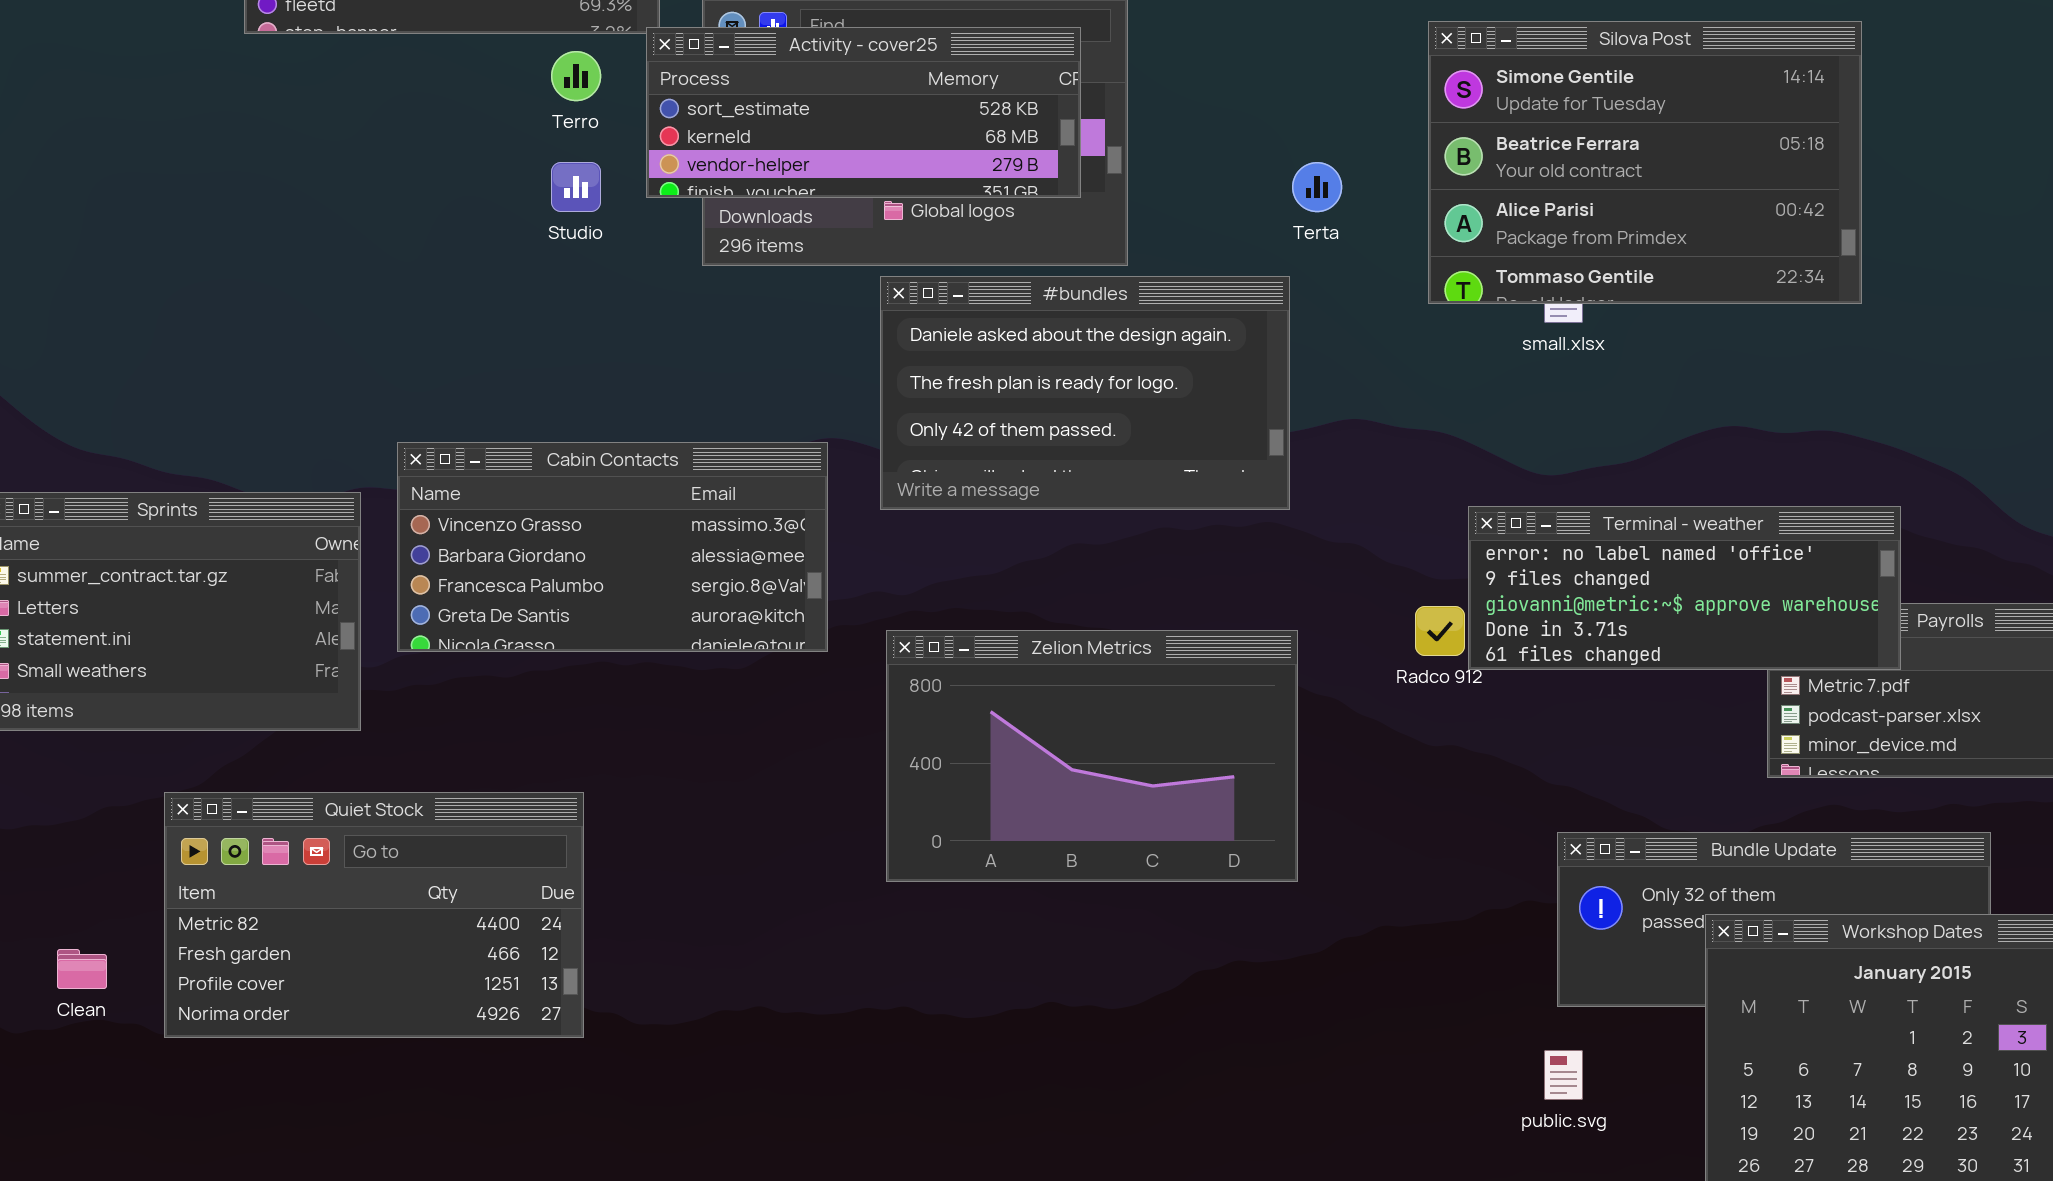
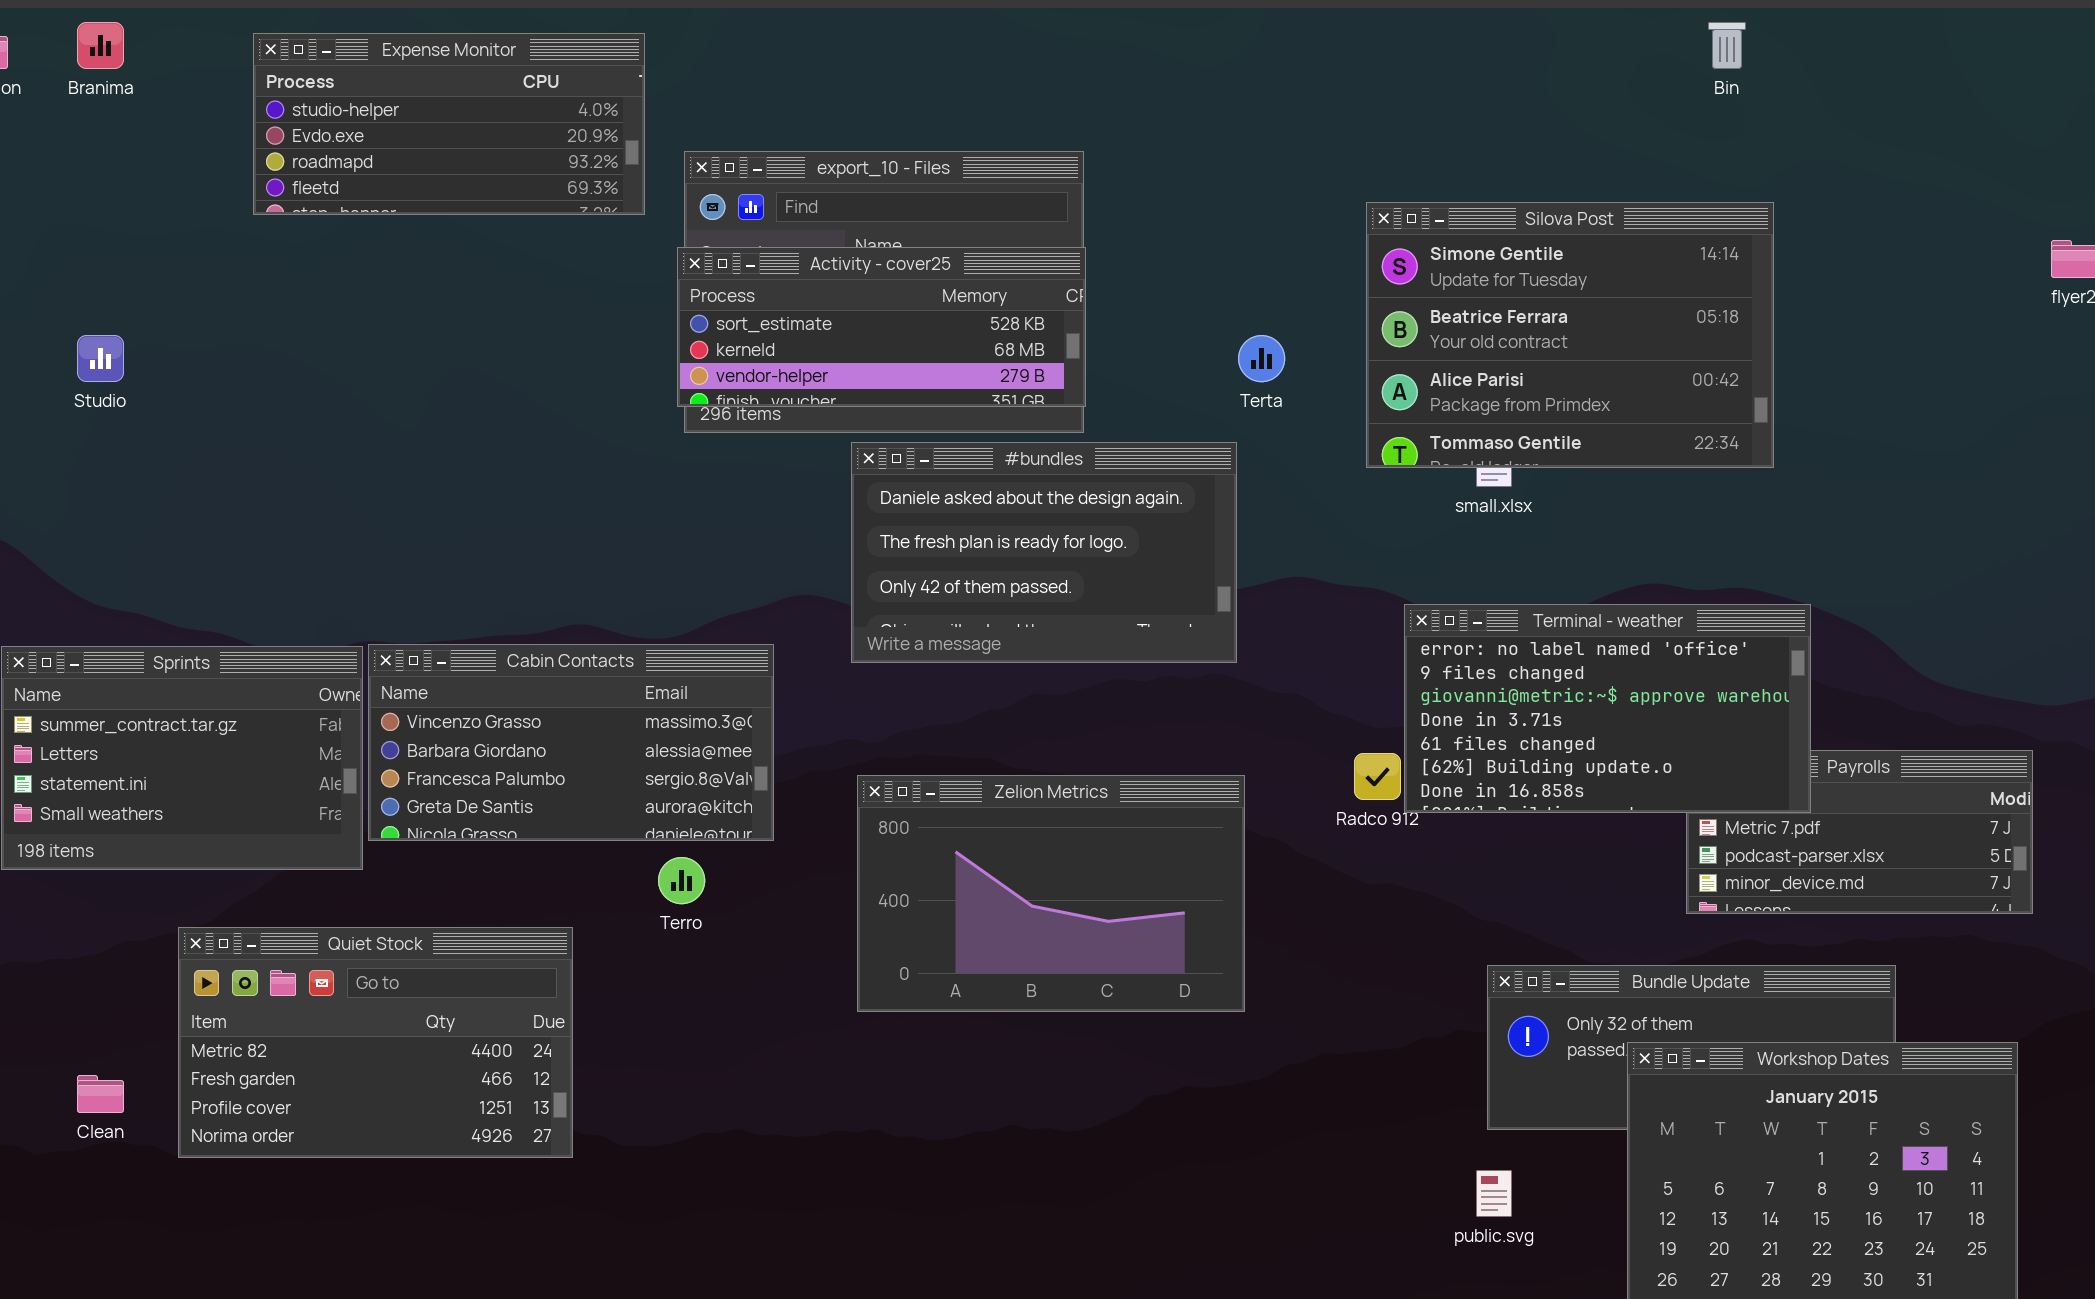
Activity - cover25: [646,27,1081,198] -> [677,247,1086,407], moved
Terro: [551,51,601,101] -> [658,857,705,904], moved
Studio: [551,162,601,212] -> [77,335,124,382], moved
Cabin Contacts: [397,442,828,652] -> [368,644,774,841], moved
Terminal - weather: [1468,506,1901,670] -> [1404,604,1811,813], resized

